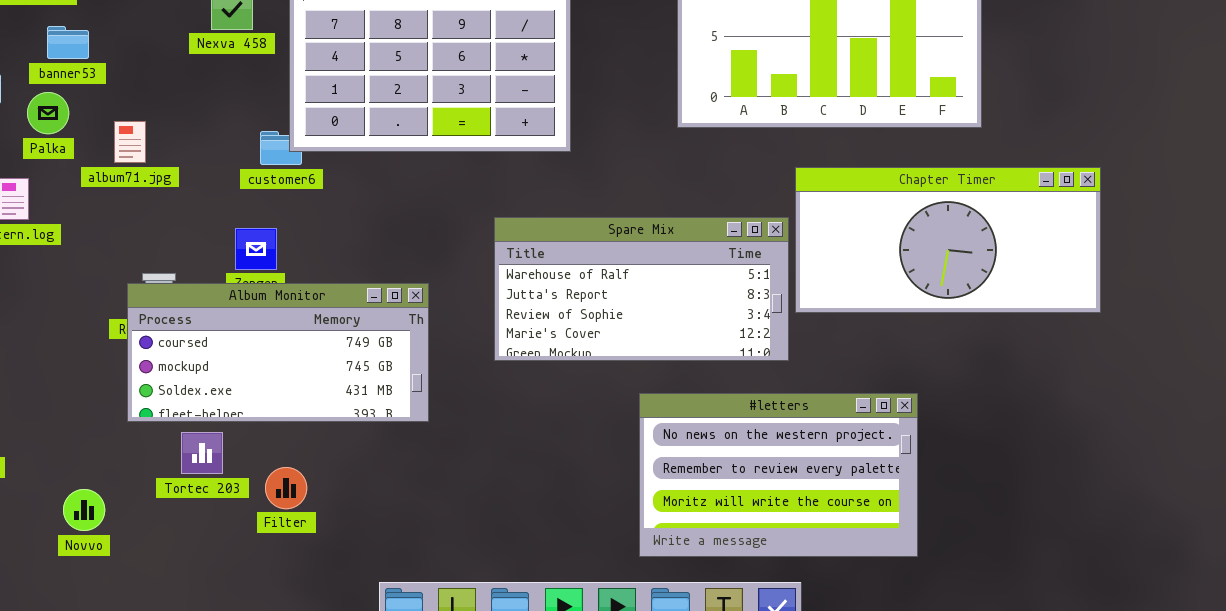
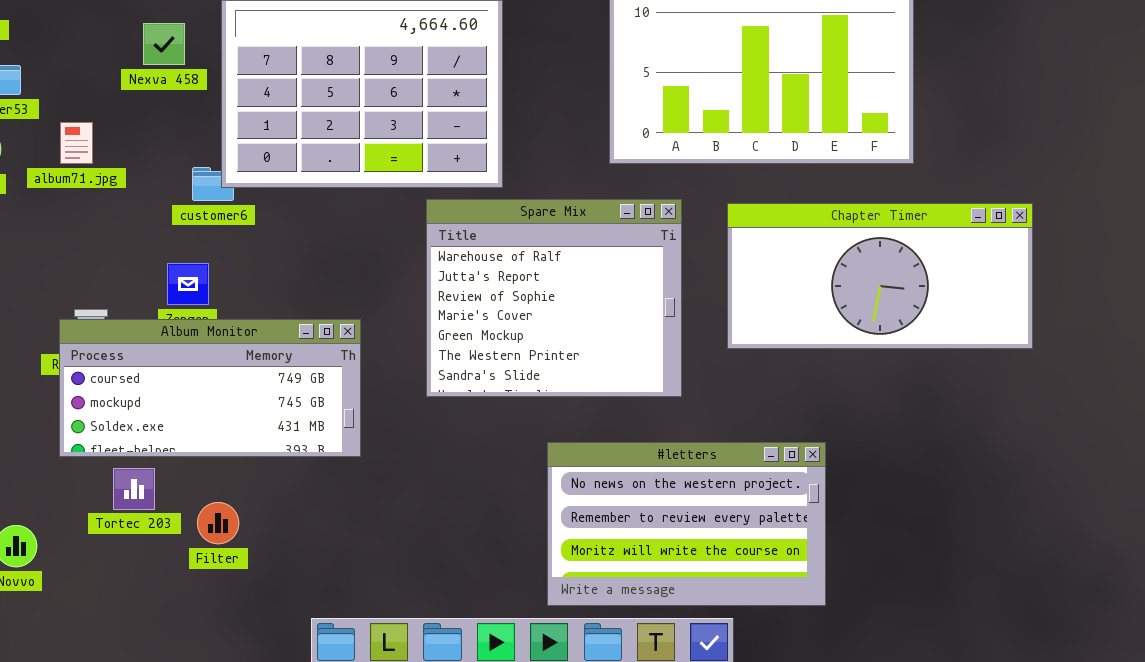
album71.jpg: [114,121,146,163] -> [60,122,93,164], moved
Spare Mix: [494,217,789,361] -> [426,199,682,397], resized
#letters: [639,393,918,557] -> [547,442,826,606], moved

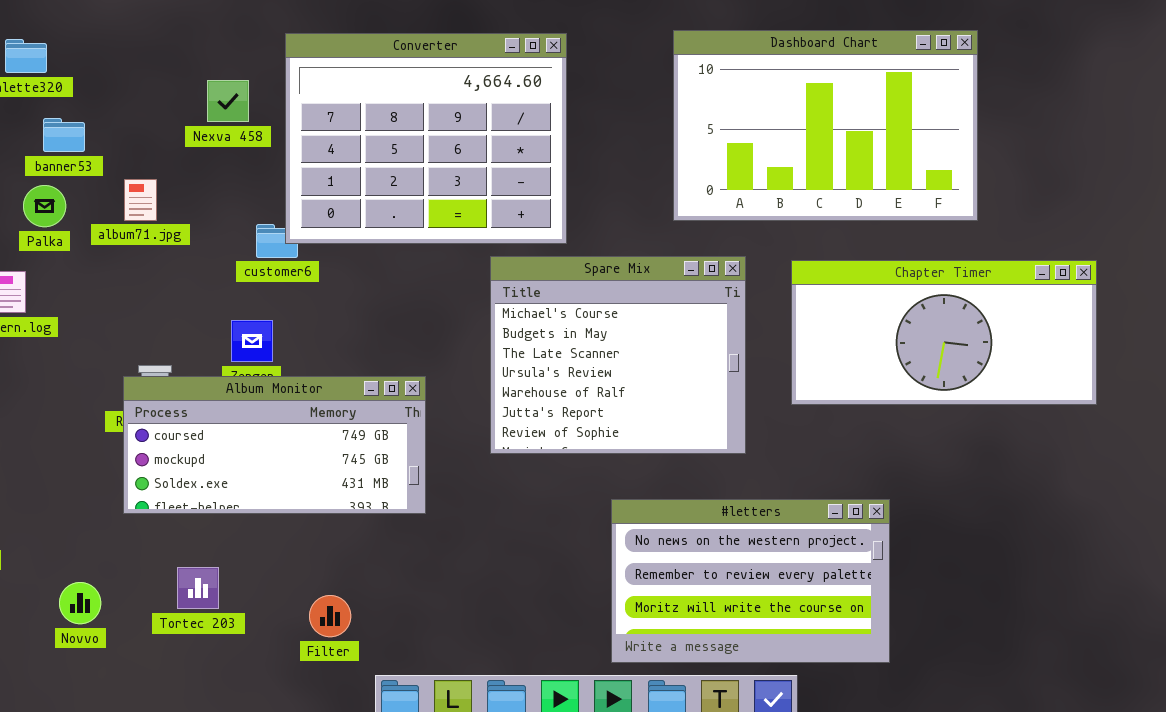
Spare Mix: [426,199,682,397] -> [490,256,746,454], scrolled up 4 rows
Tortec 203: [113,468,155,510] -> [177,567,219,609], moved
Filter: [197,502,239,544] -> [309,595,351,637], moved

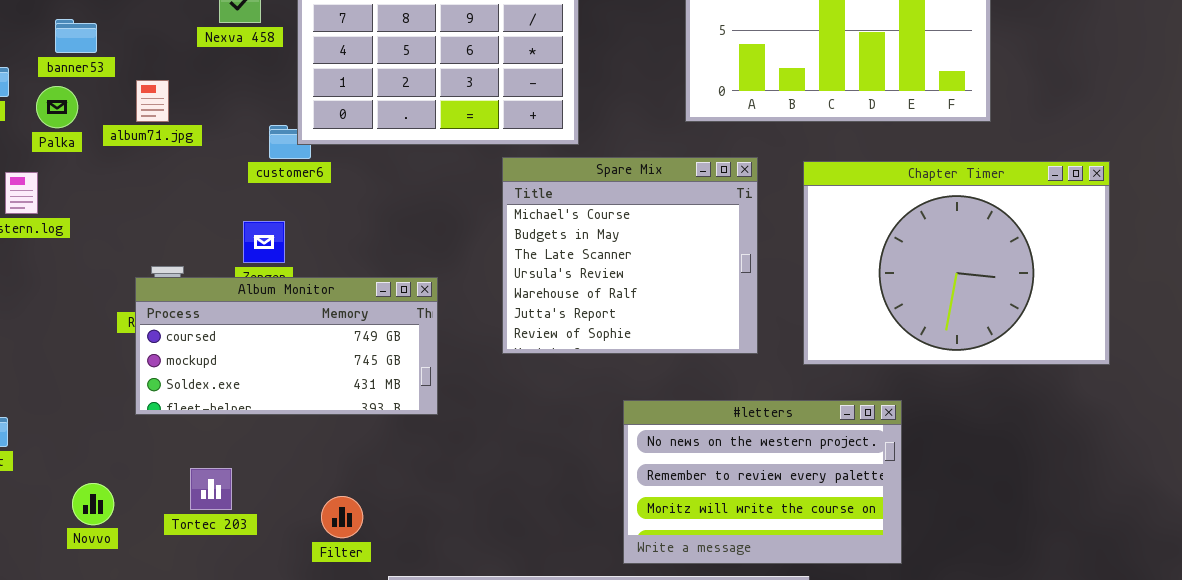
Chapter Timer: [791,260,1097,405] -> [803,161,1110,365], resized

